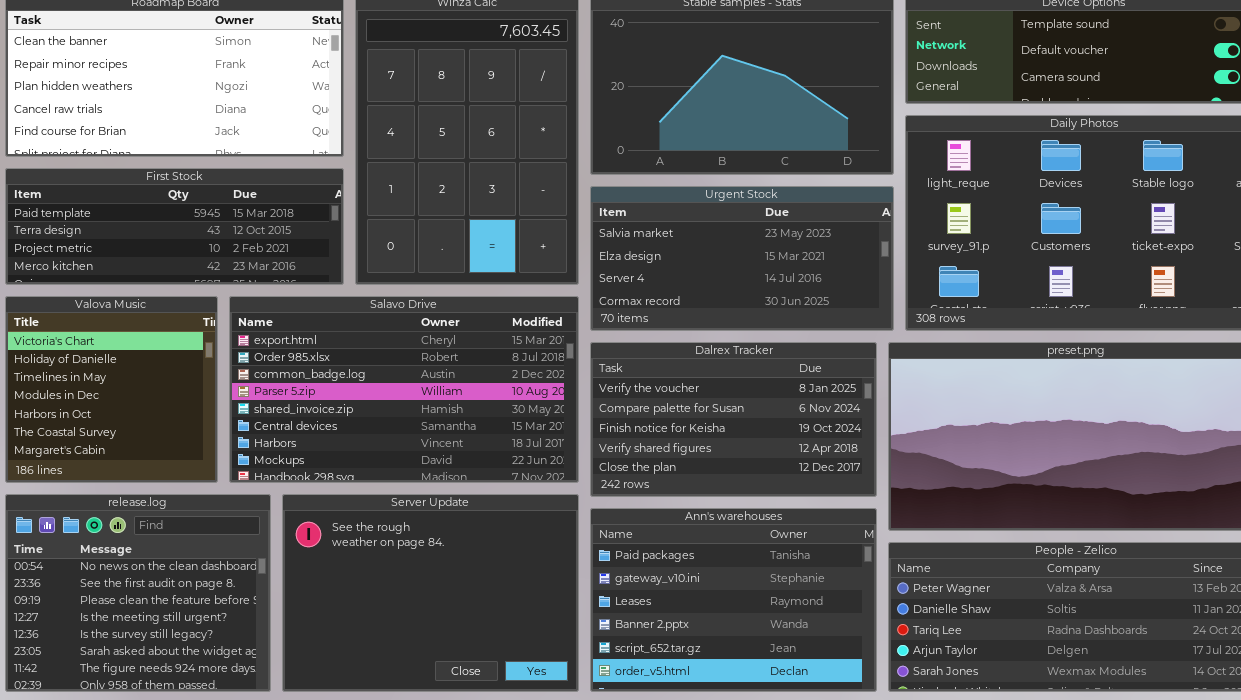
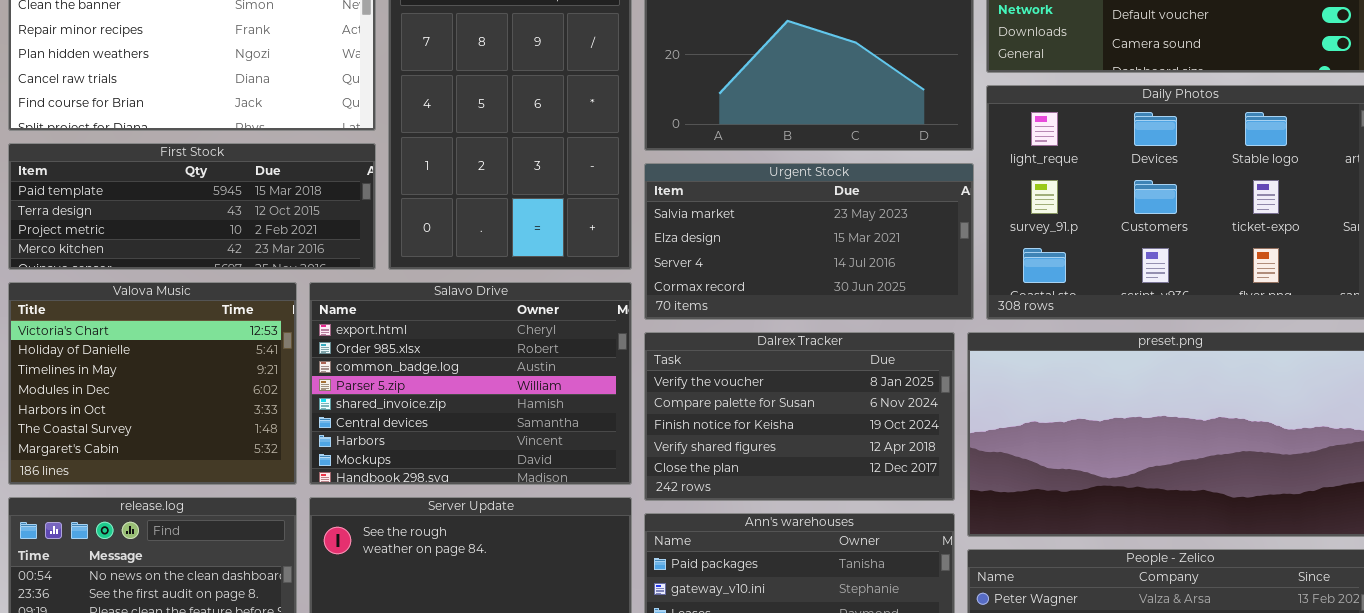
Valova Music: [5,296,218,483] -> [8,282,297,485], resized
Salavo Drive: [229,296,579,483] -> [309,282,632,485], resized

